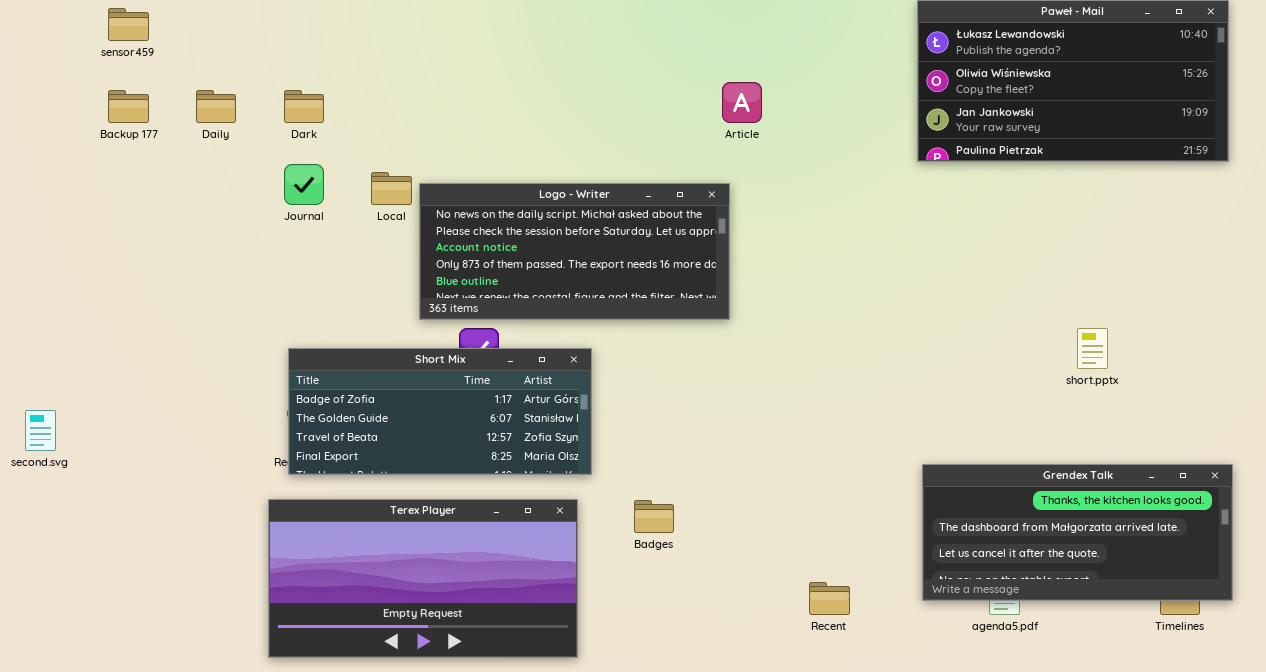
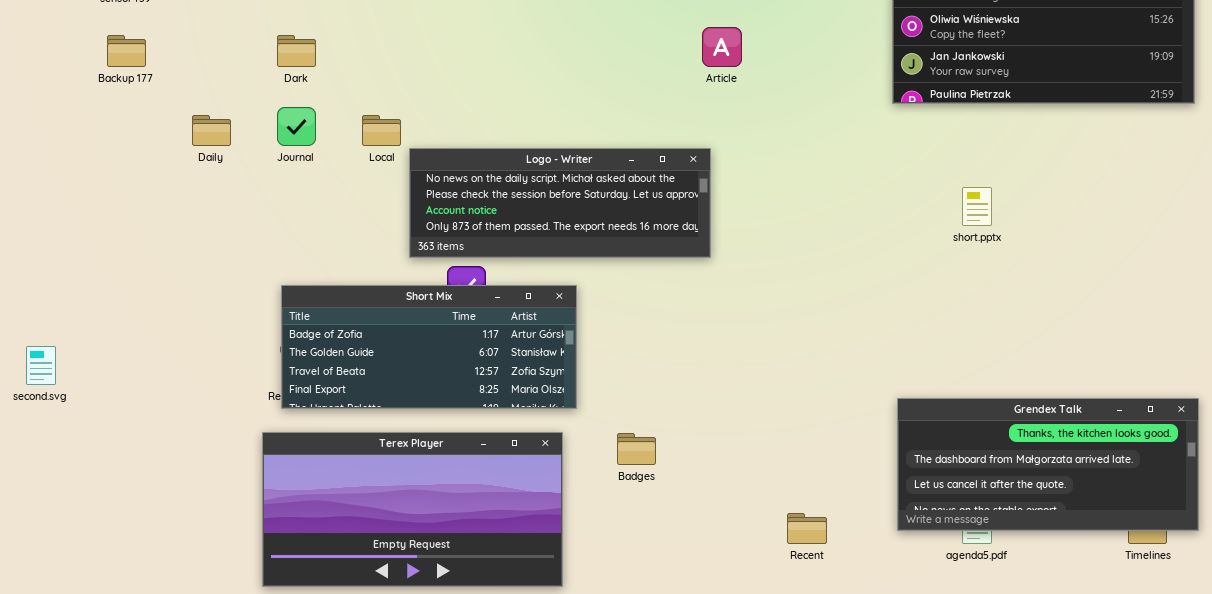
Daily: [196,90,236,123] -> [192,115,231,146], moved
Logo - Writer: [419,183,730,320] -> [409,148,711,258], resized
short.pptx: [1077,328,1108,369] -> [962,187,992,226], moved

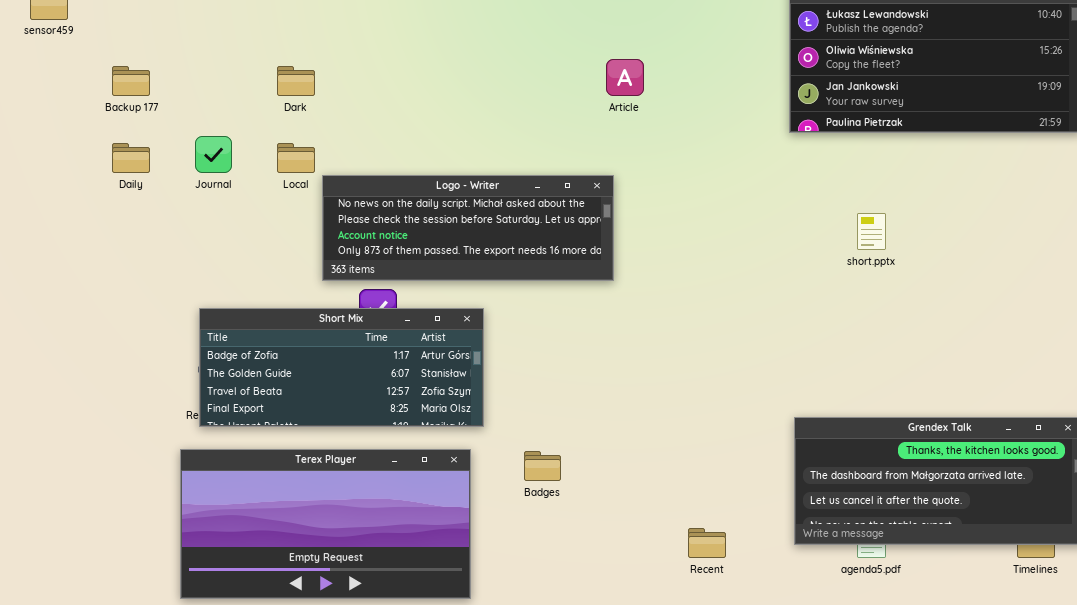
Backup 177: [107,35,146,67] -> [112,66,150,96], moved
Dark: [277,35,316,67] -> [277,66,315,96], moved

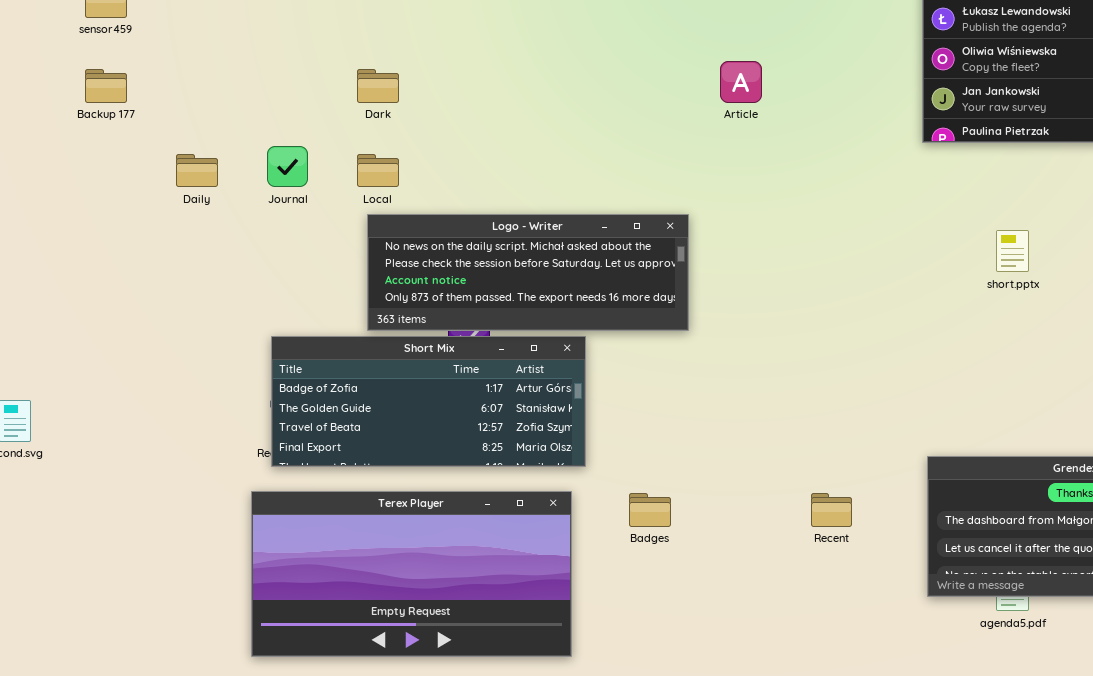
Backup 177: [112,66,150,96] -> [85,69,127,103], moved
Logo - Writer: [322,175,614,281] -> [367,214,689,331], moved
Recent: [688,528,726,558] -> [811,493,852,527], moved

